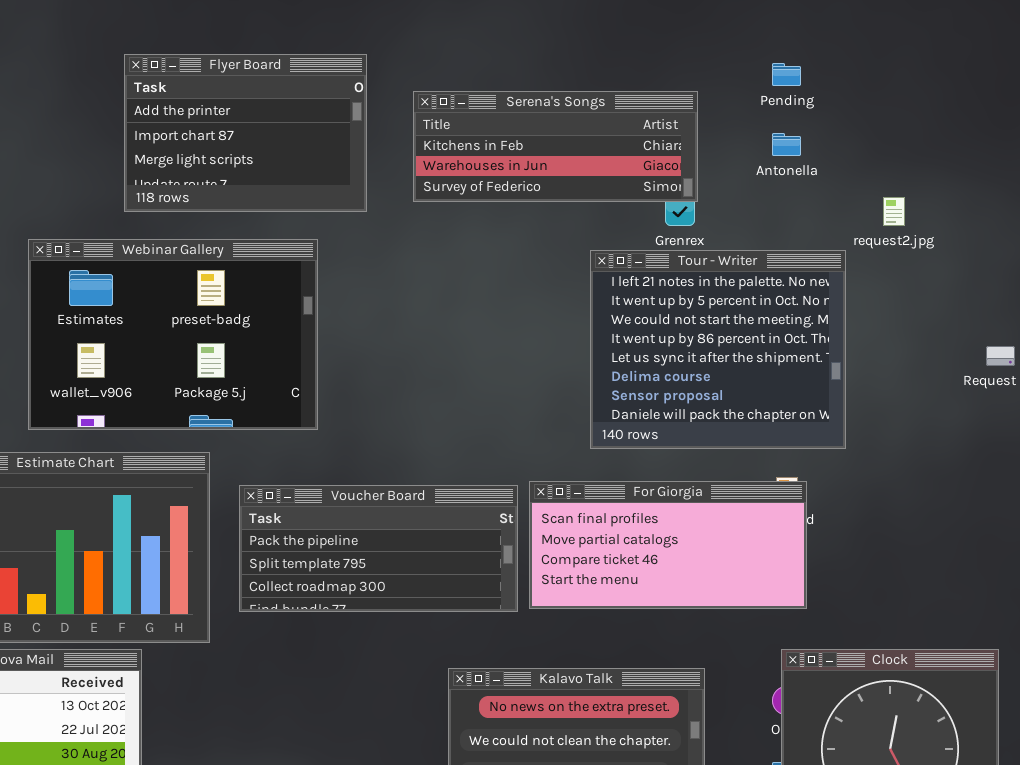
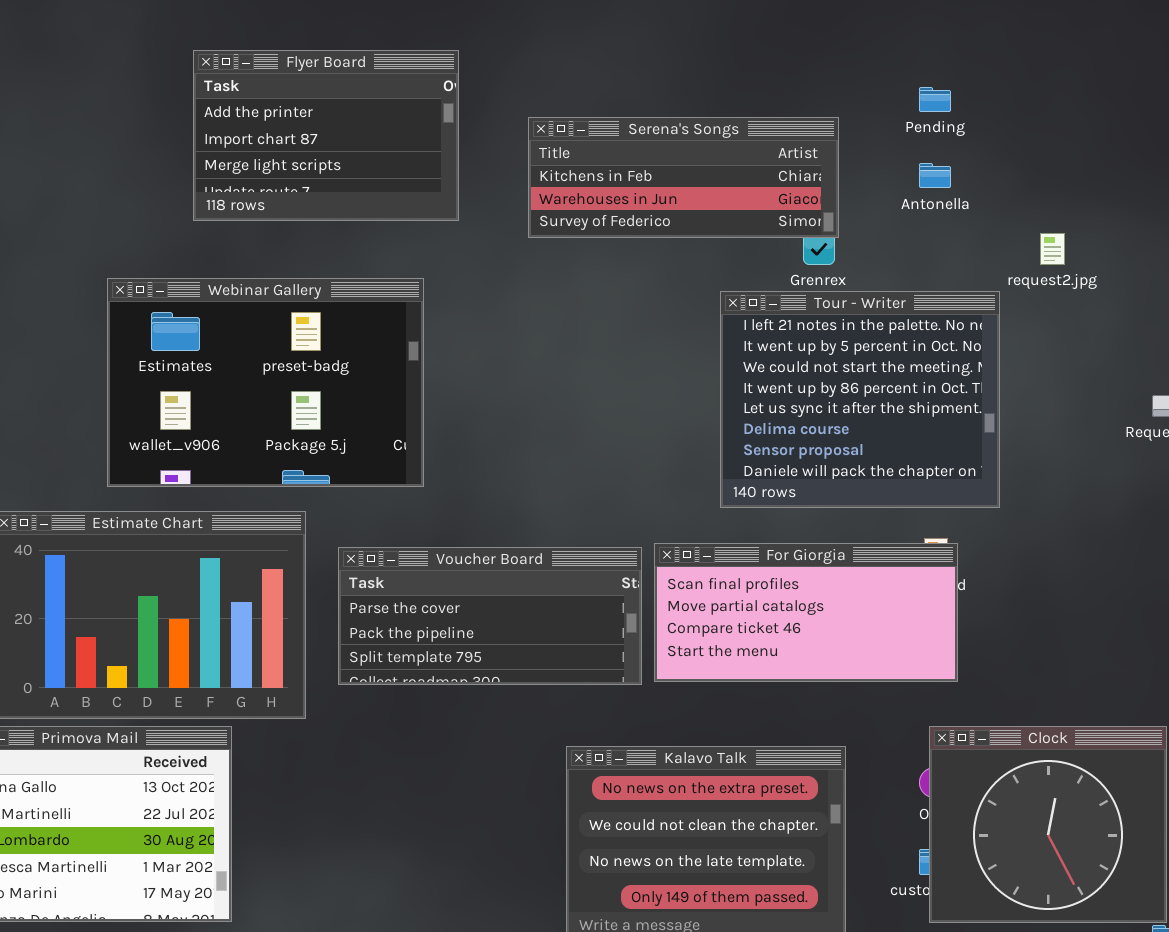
Flyer Board: [124,54,367,212] -> [193,50,459,221], moved
Voucher Board: [239,485,518,612] -> [338,547,642,685], scrolled up 1 row

